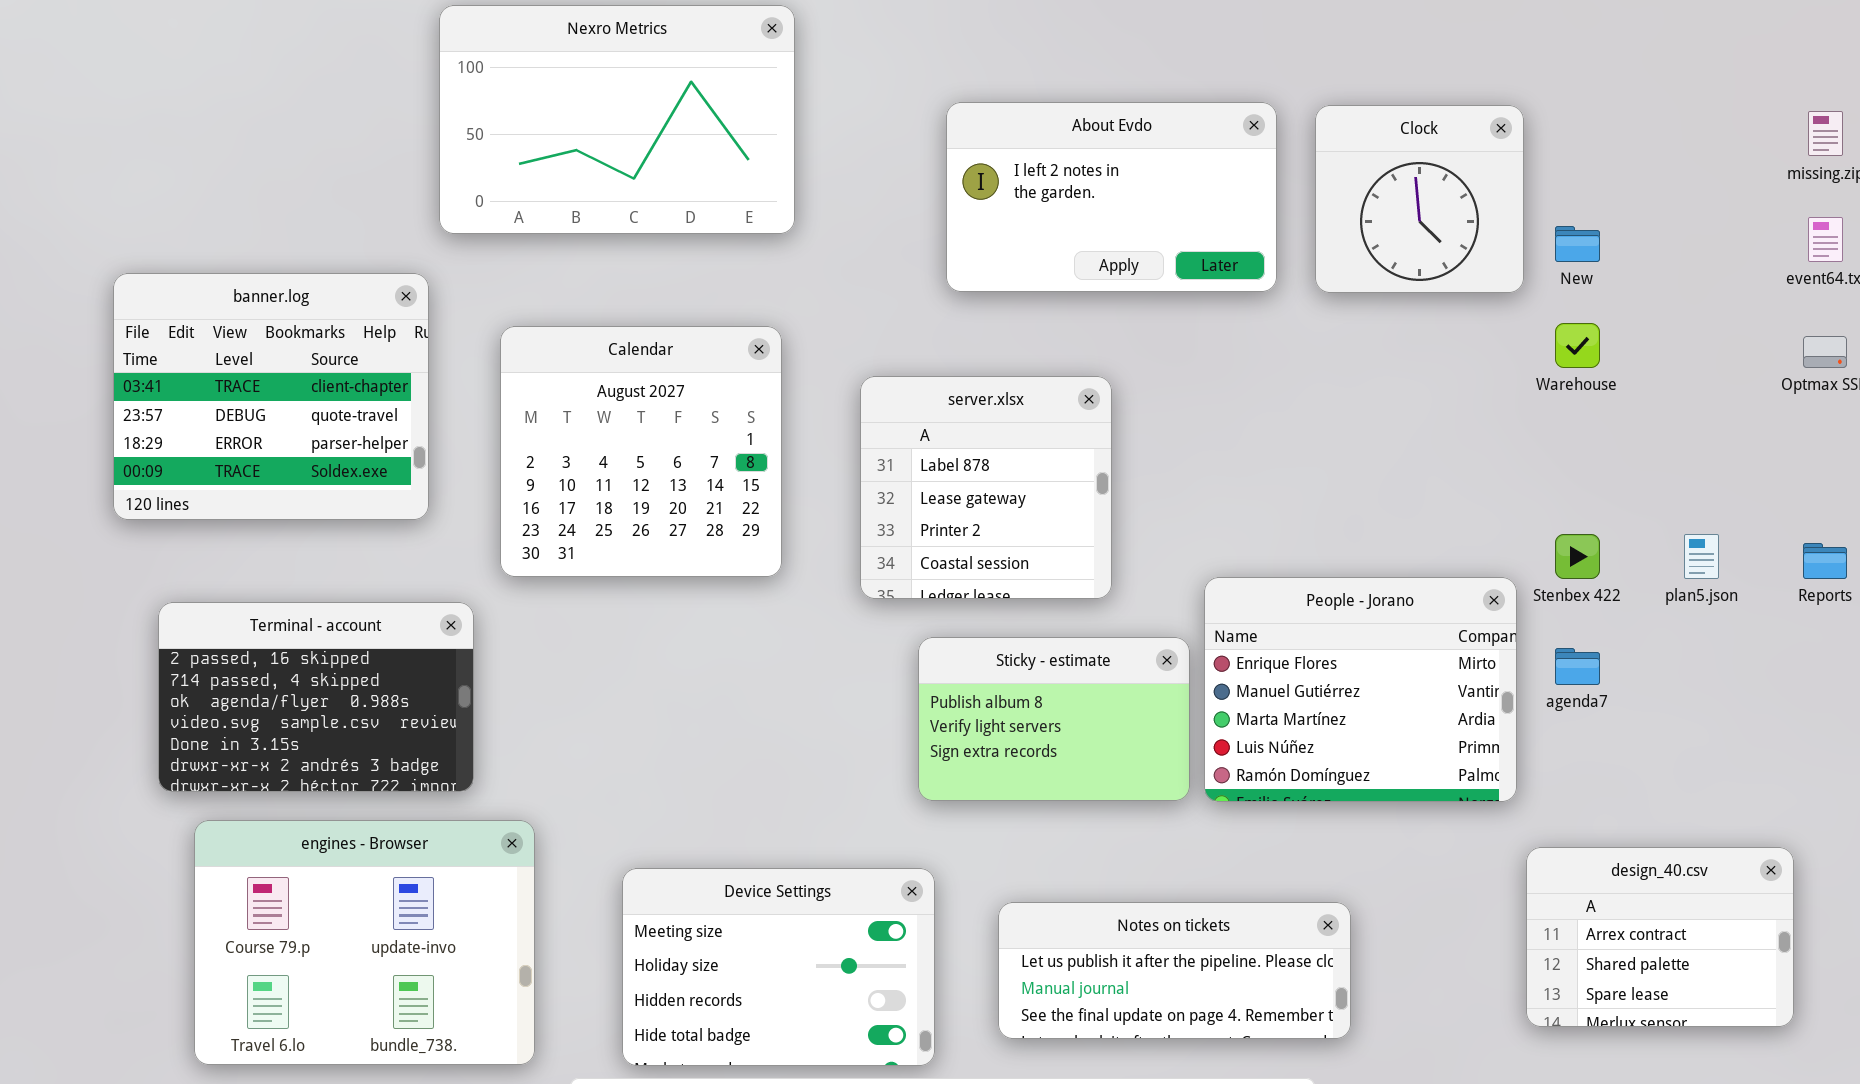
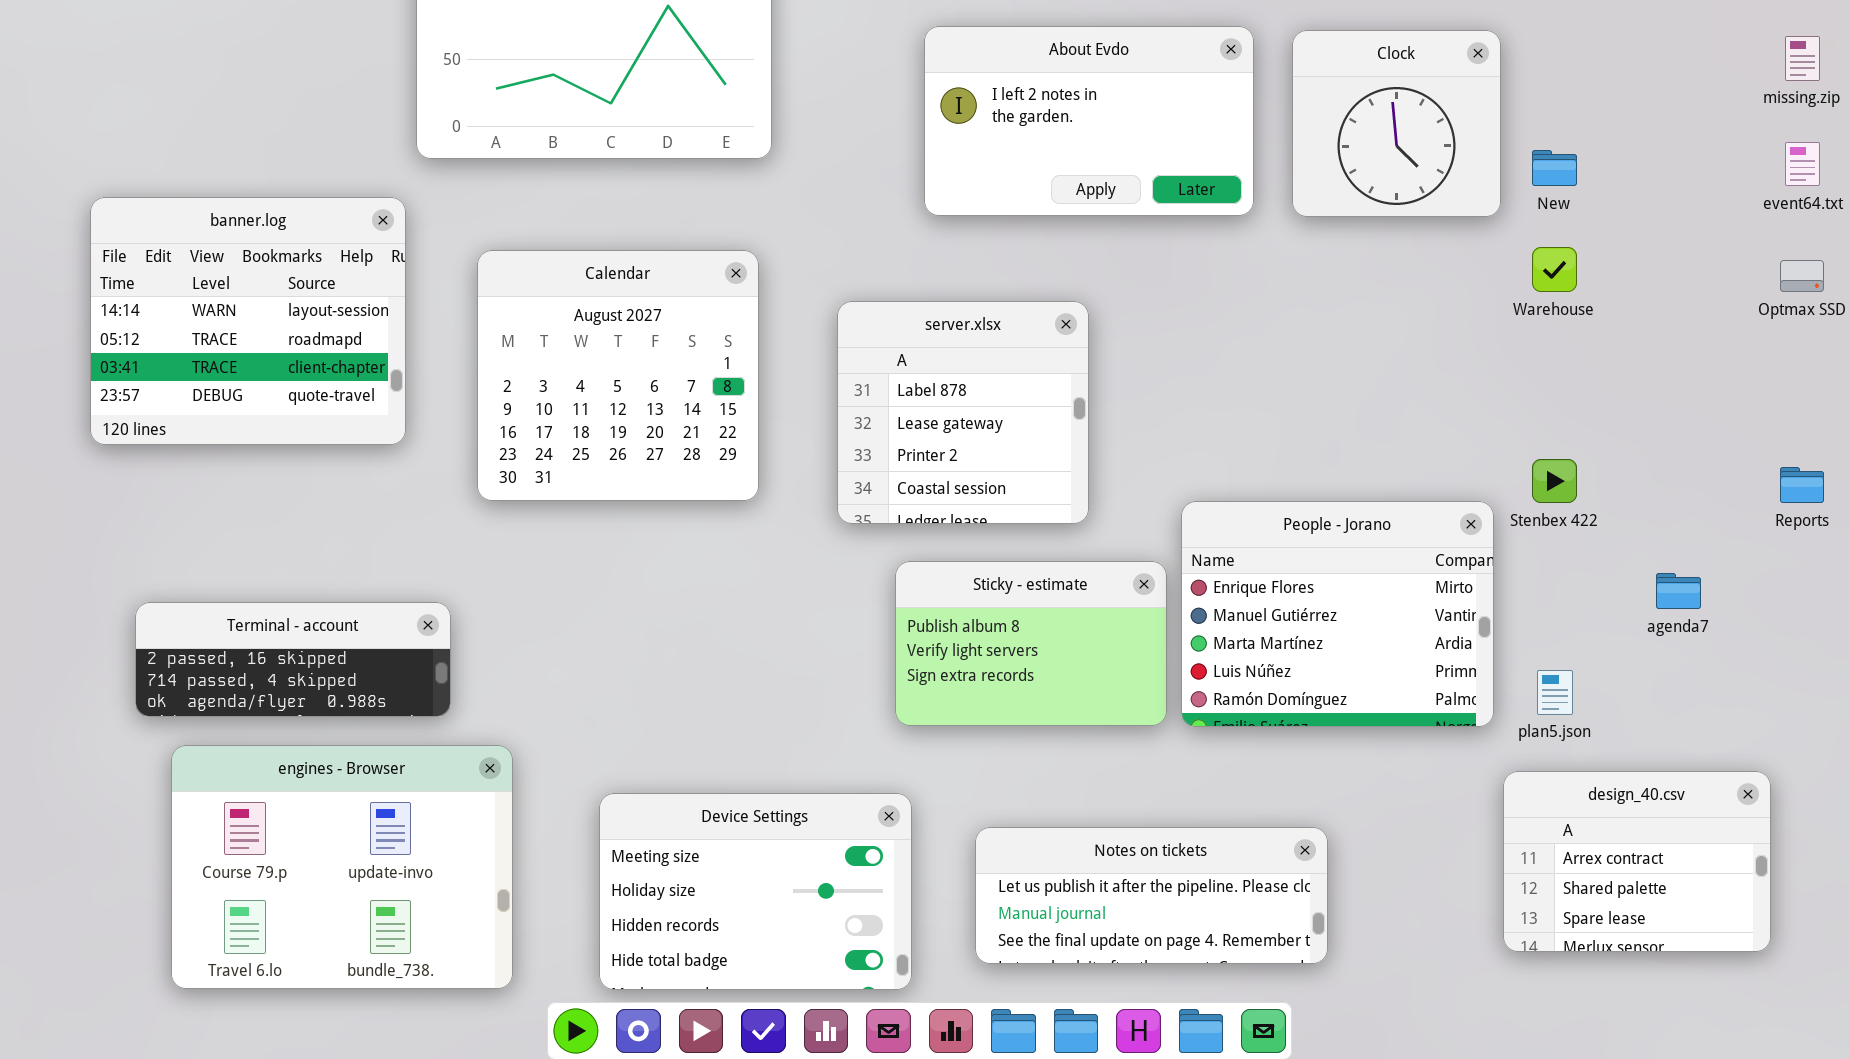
banner.log: [113,273,429,520] -> [90,197,406,445], scrolled up 2 rows
plan5.json: [1684,534,1719,579] -> [1537,670,1573,715], moved
Terminal - account: [158,602,474,792] -> [135,602,451,717], resized
agenda7: [1555,648,1600,685] -> [1656,573,1701,609], moved

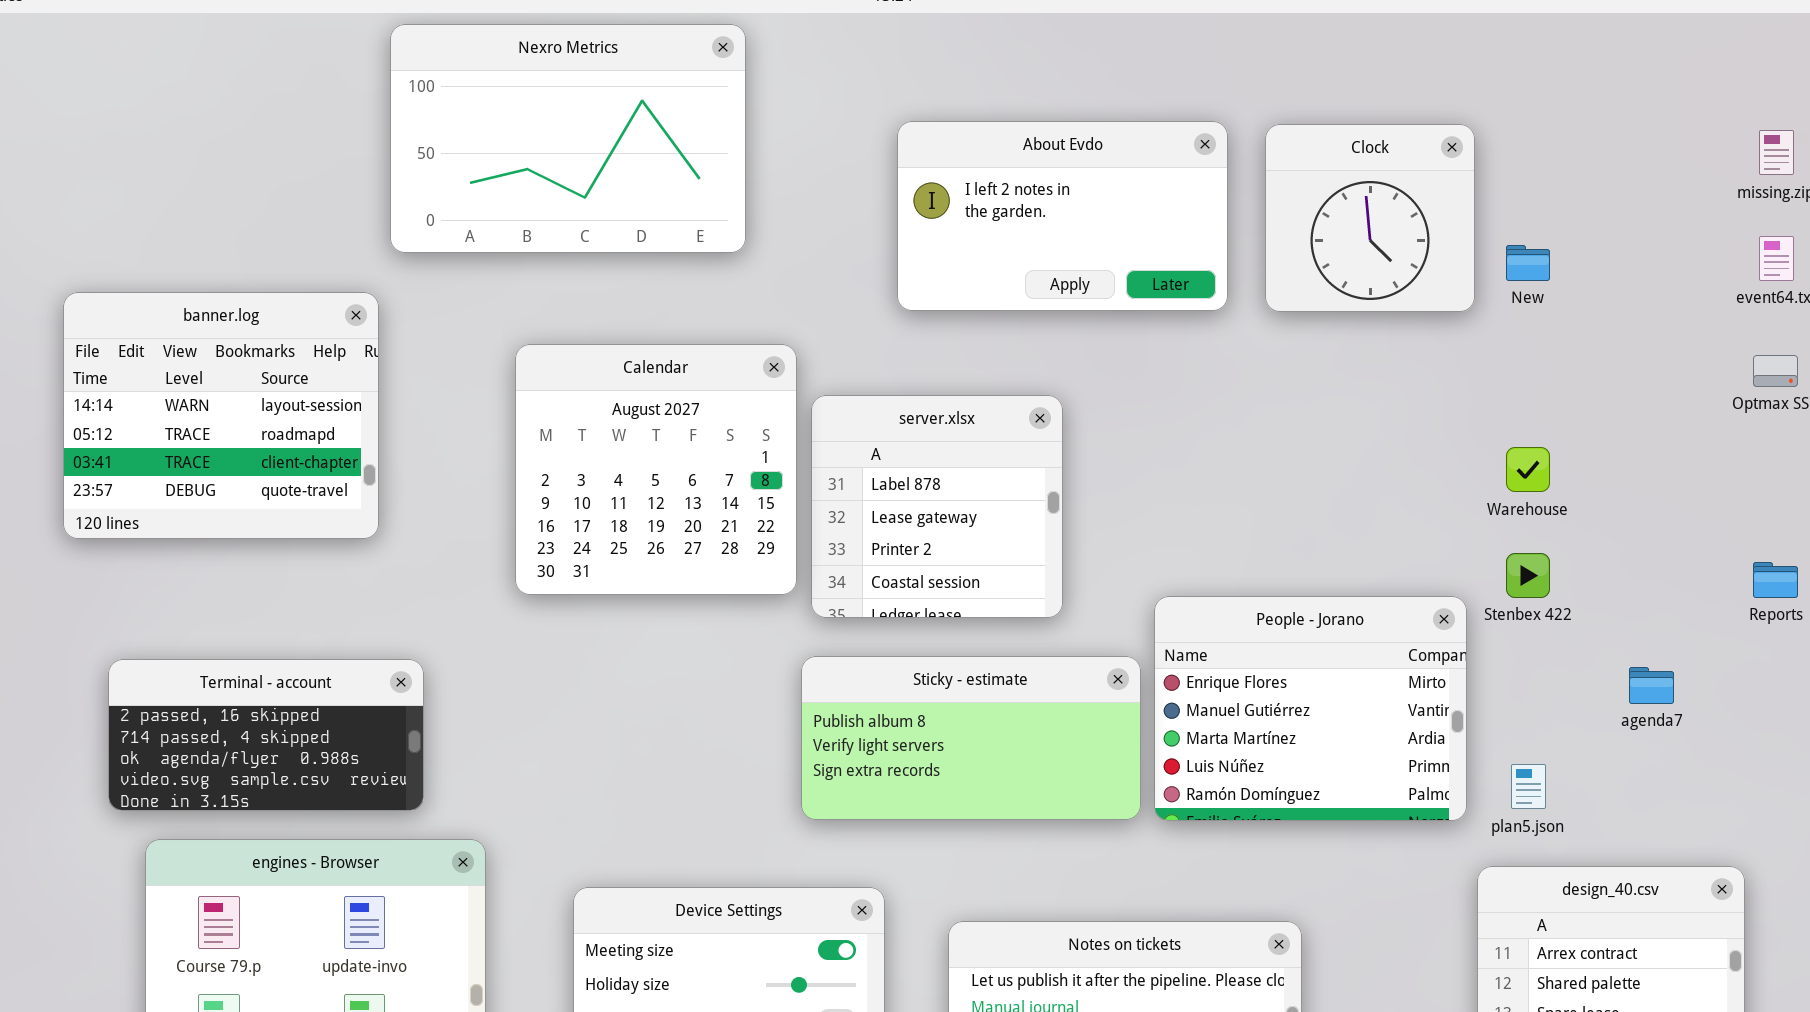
Warehouse: [1532,247,1577,292] -> [1506,447,1550,492], moved
Calendar: [477,250,759,501] -> [515,344,797,595], moved
Sticky - estimate: [895,561,1167,726] -> [801,656,1141,820], resized
Terminal - account: [135,602,451,717] -> [108,659,424,811], resized

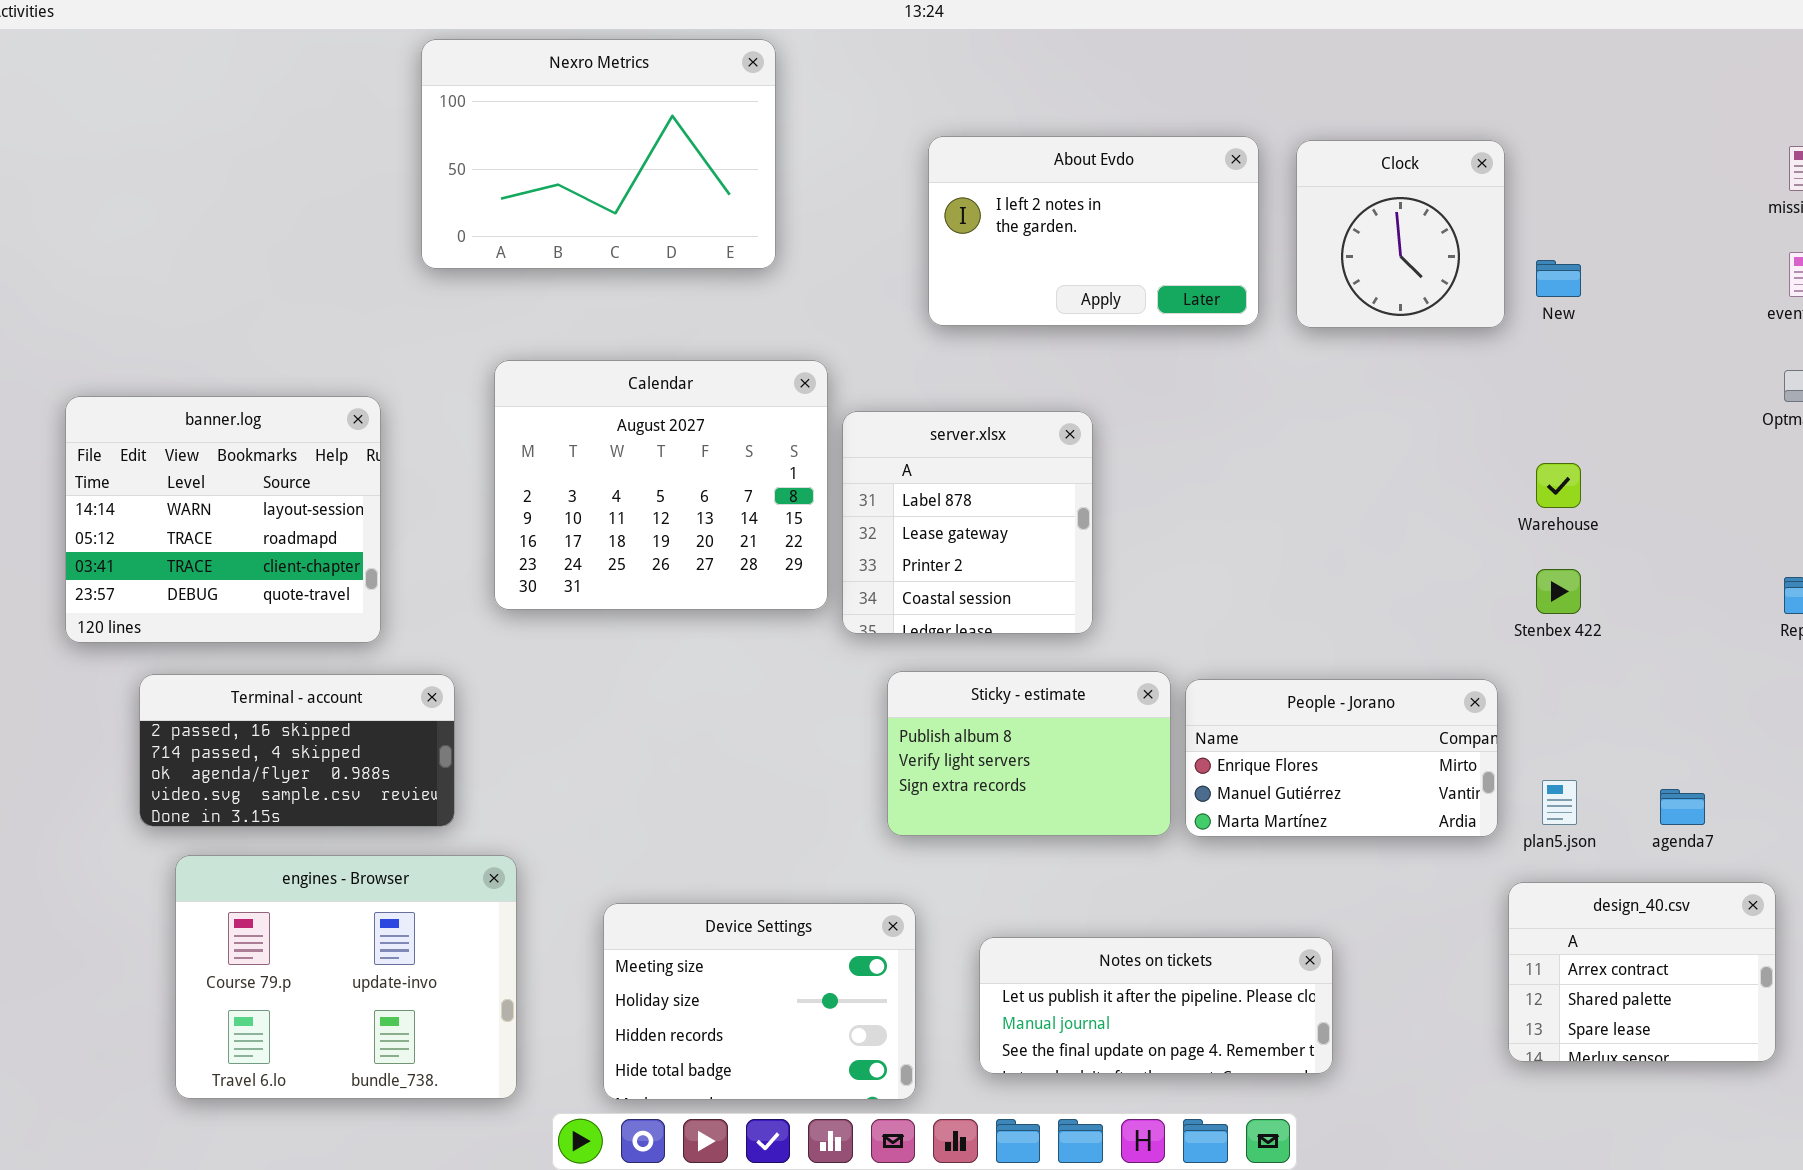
banner.log: [63,292,379,539] -> [65,396,381,643], moved
Calendar: [515,344,797,595] -> [494,360,828,610], resized
People - Jorano: [1154,596,1467,821] -> [1185,679,1498,837], resized
Sticky - estimate: [801,656,1141,820] -> [887,671,1171,836], resized
agenda7: [1629,667,1674,704] -> [1660,789,1705,825], moved

